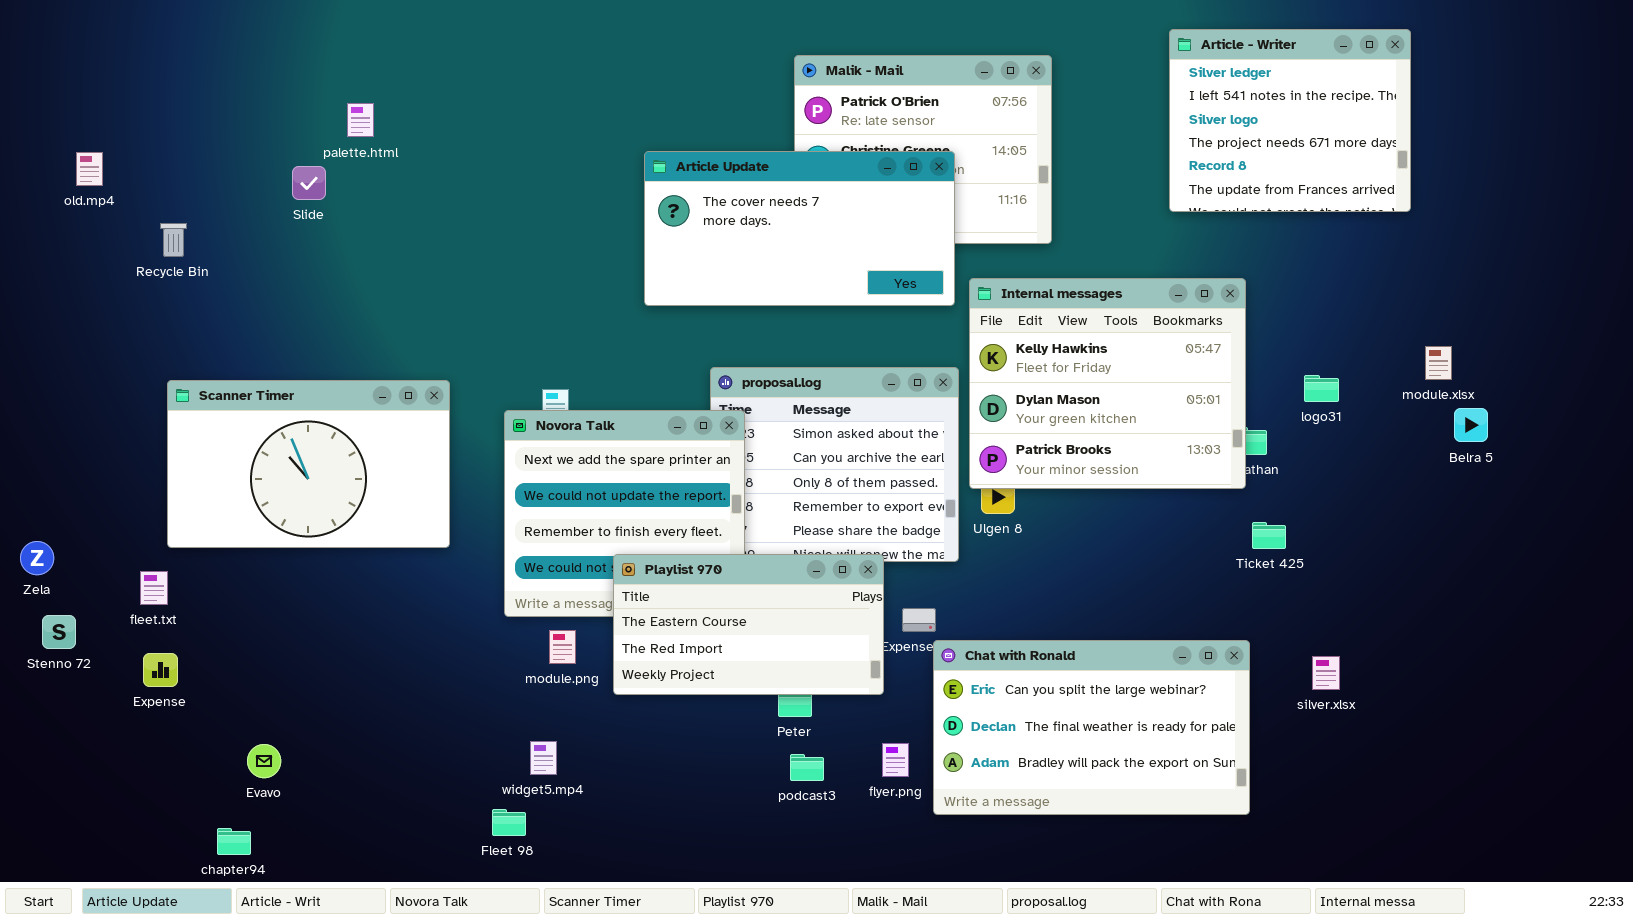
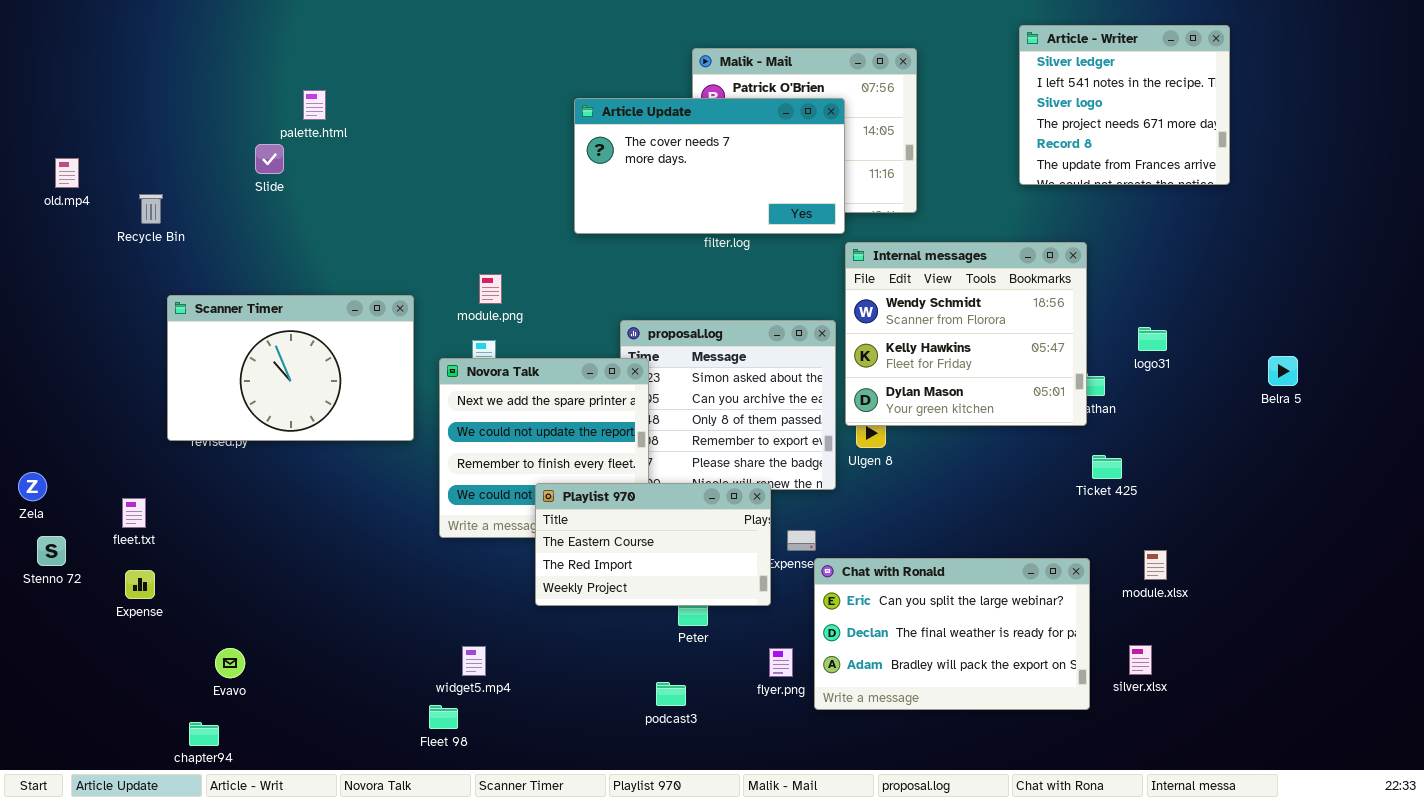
Article Update: [644,151,955,306] -> [574,98,845,234], moved
old.mp4: [76,152,103,186] -> [55,158,79,188], moved
Internal messages: [969,278,1246,489] -> [845,242,1087,426], scrolled up 1 row
module.xlsx: [1425,346,1452,380] -> [1144,550,1167,580], moved
Scanner Timer: [167,380,450,548] -> [167,295,414,441], moved
module.png: [549,630,576,664] -> [479,274,502,304], moved
silver.xlsx: [1312,656,1340,690] -> [1129,645,1152,675], moved
podcast3: [790,754,824,781] -> [656,682,686,706], moved

